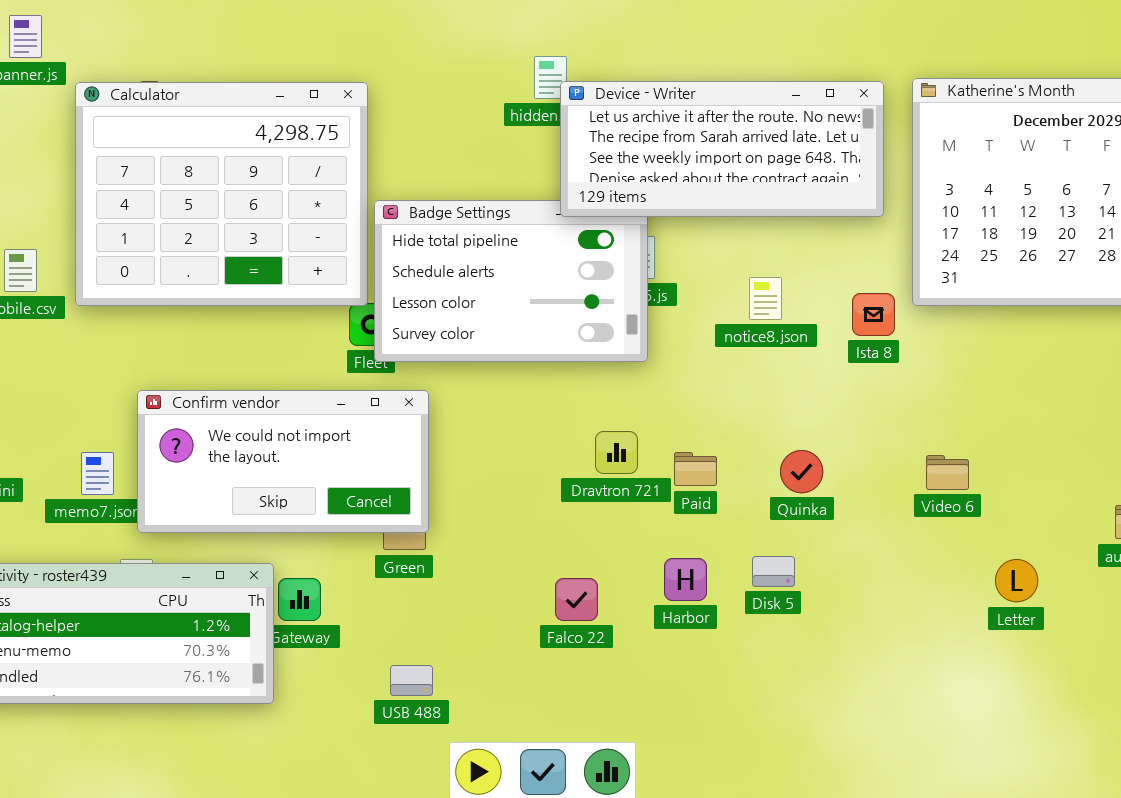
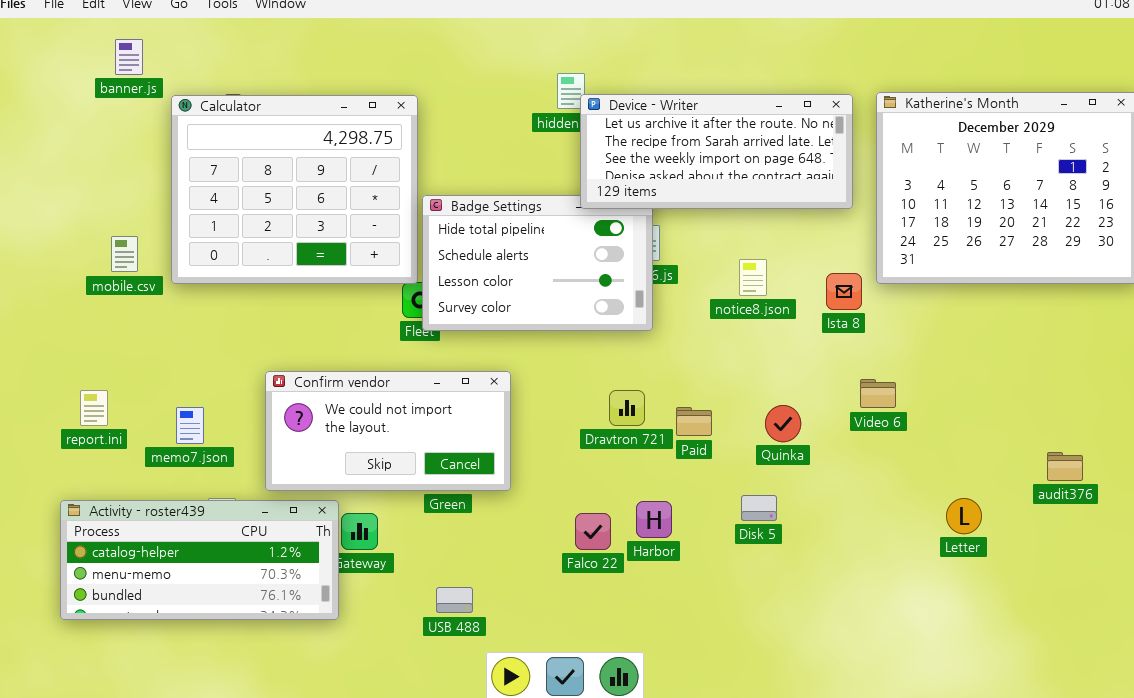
Confirm vendor: [137,390,429,533] -> [265,371,511,491], moved
Video 6: [926,455,969,490] -> [860,379,896,408], moved
Harbor: [664,558,707,601] -> [636,501,672,538], moved

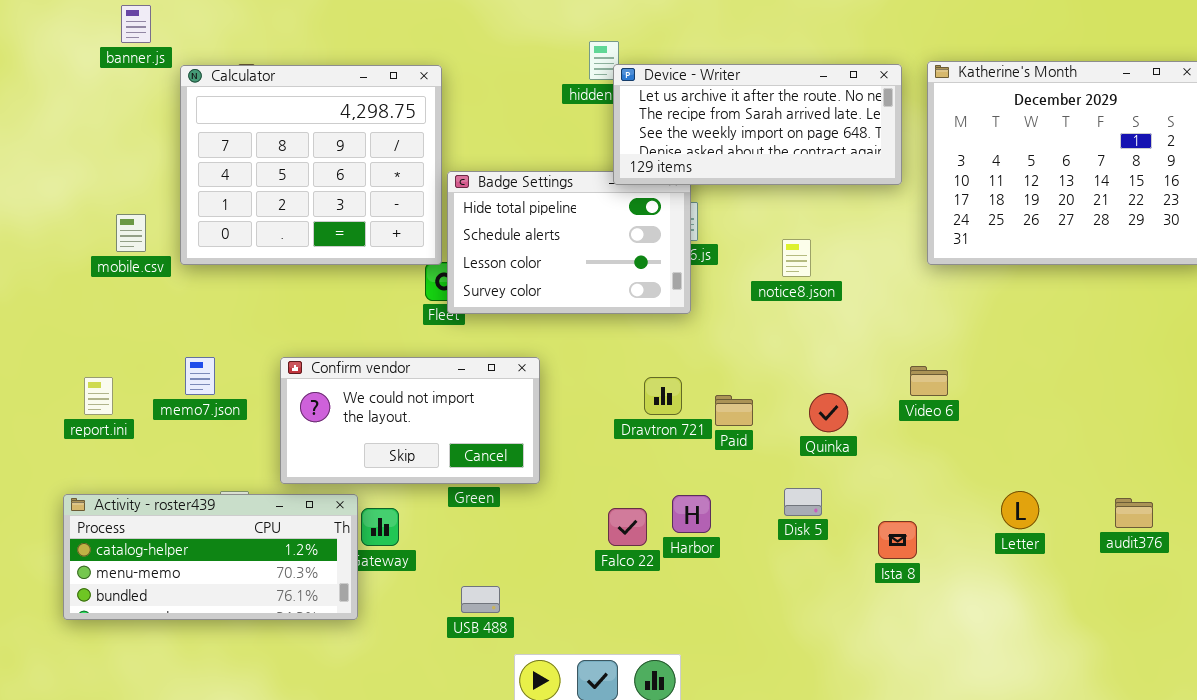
Ista 8: [826,273,862,310] -> [878,521,917,559], moved
memo7.json: [176,407,204,444] -> [185,357,215,395], moved
audit376: [1047,452,1083,481] -> [1115,498,1153,528], moved

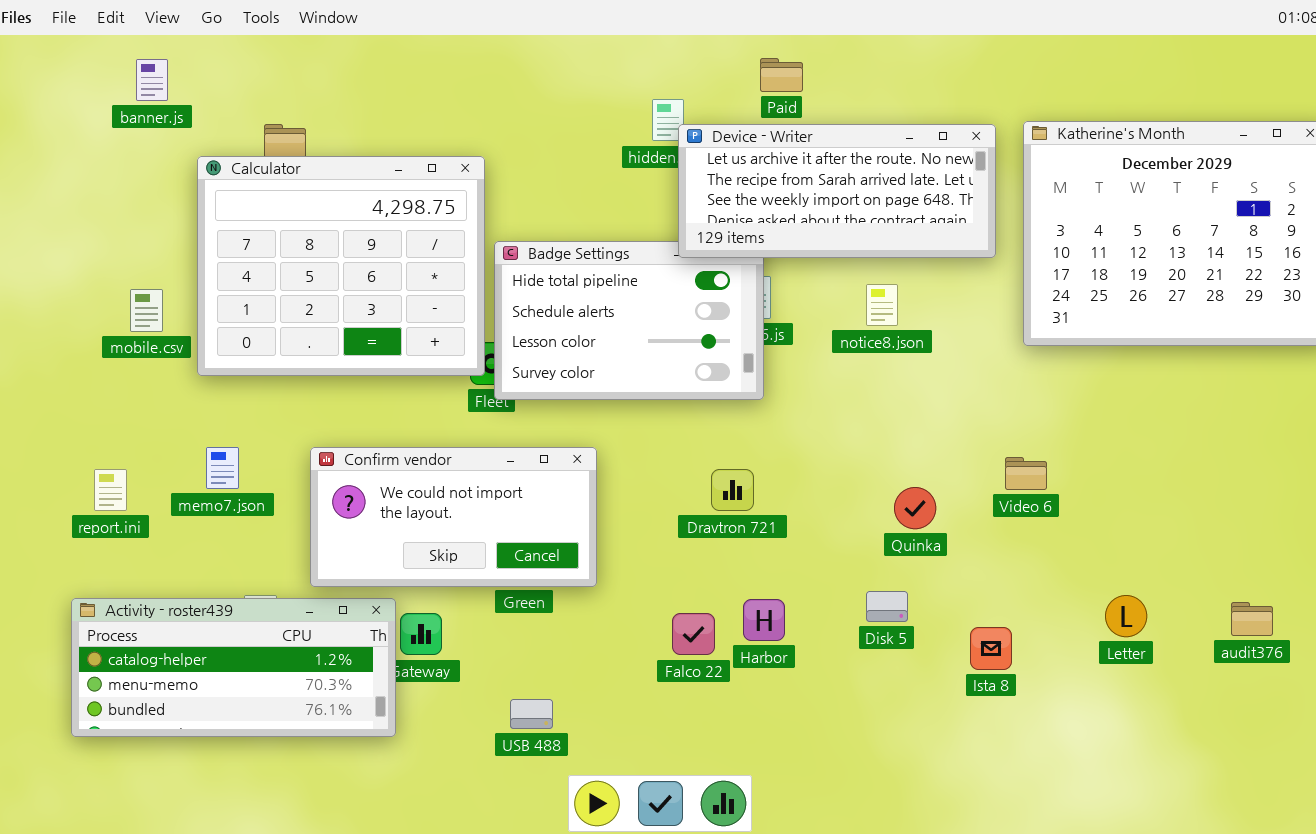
Calculator: [180,65,442,265] -> [197,156,485,376], moved
notice8.json: [782,239,811,277] -> [866,284,898,326], moved
Paid: [715,395,753,426] -> [760,58,803,92], moved

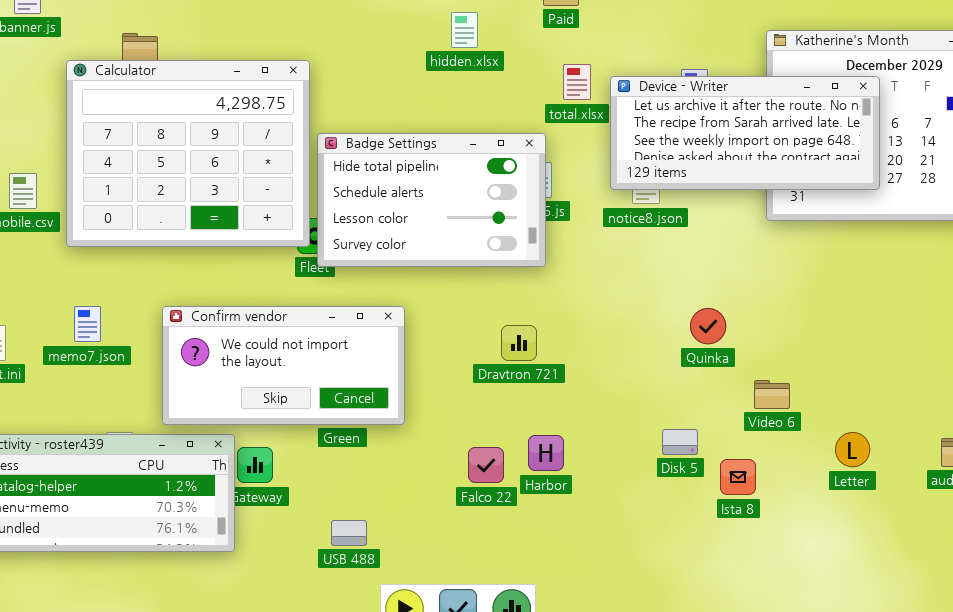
Device - Writer: [678,124,996,258] -> [610,76,880,190], moved
Video 6: [1005,457,1047,490] -> [754,380,790,409], moved
Quinka: [894,487,936,529] -> [690,308,726,344], moved
Disk 5: [866,591,908,622] -> [662,429,698,455], moved

